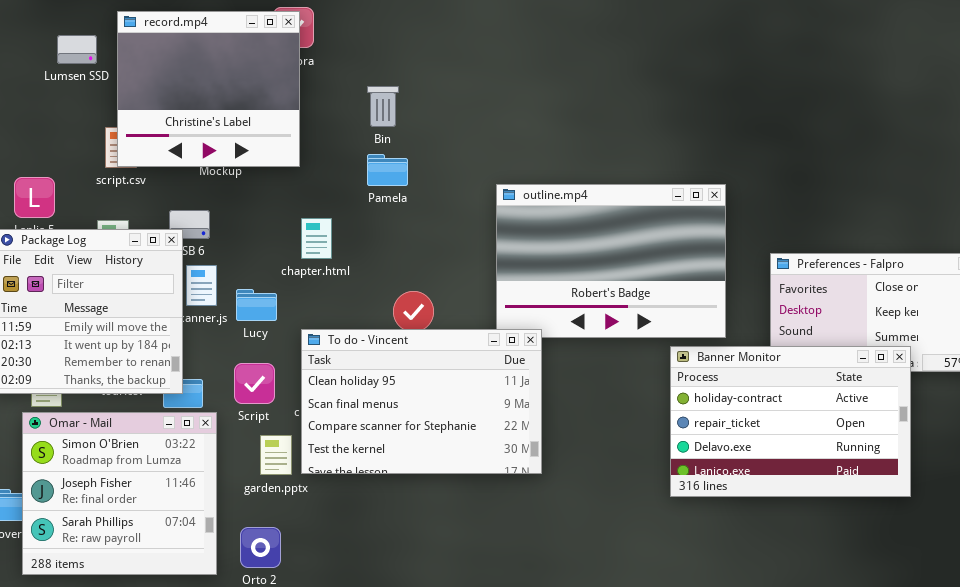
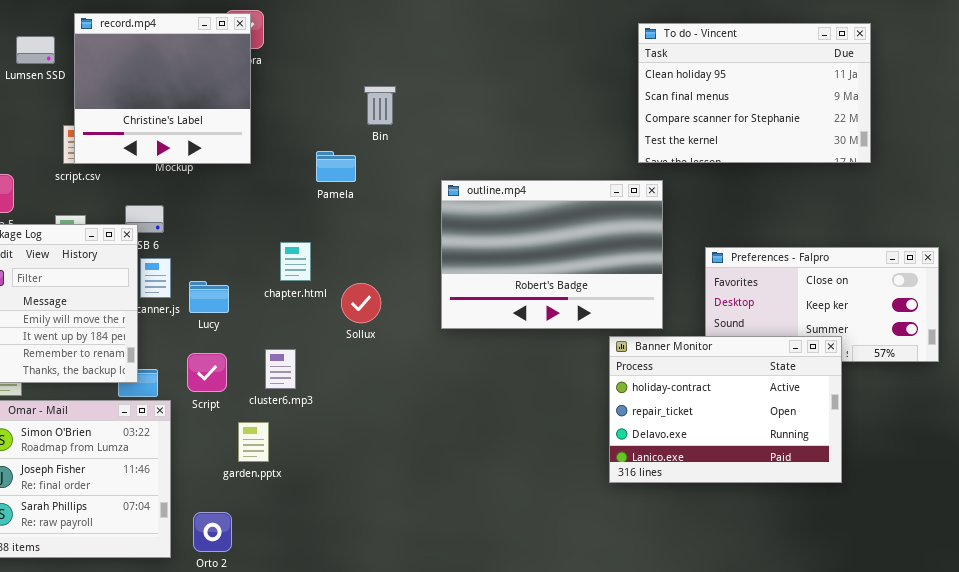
Bin: [367,86,399,127] -> [364,86,396,125], moved
chapter.html: [301,218,332,259] -> [280,242,311,281], moved
To do - Vincent: [301,329,542,474] -> [638,23,871,163], moved
garden.pptx: [260,435,292,475] -> [238,422,269,462], moved

